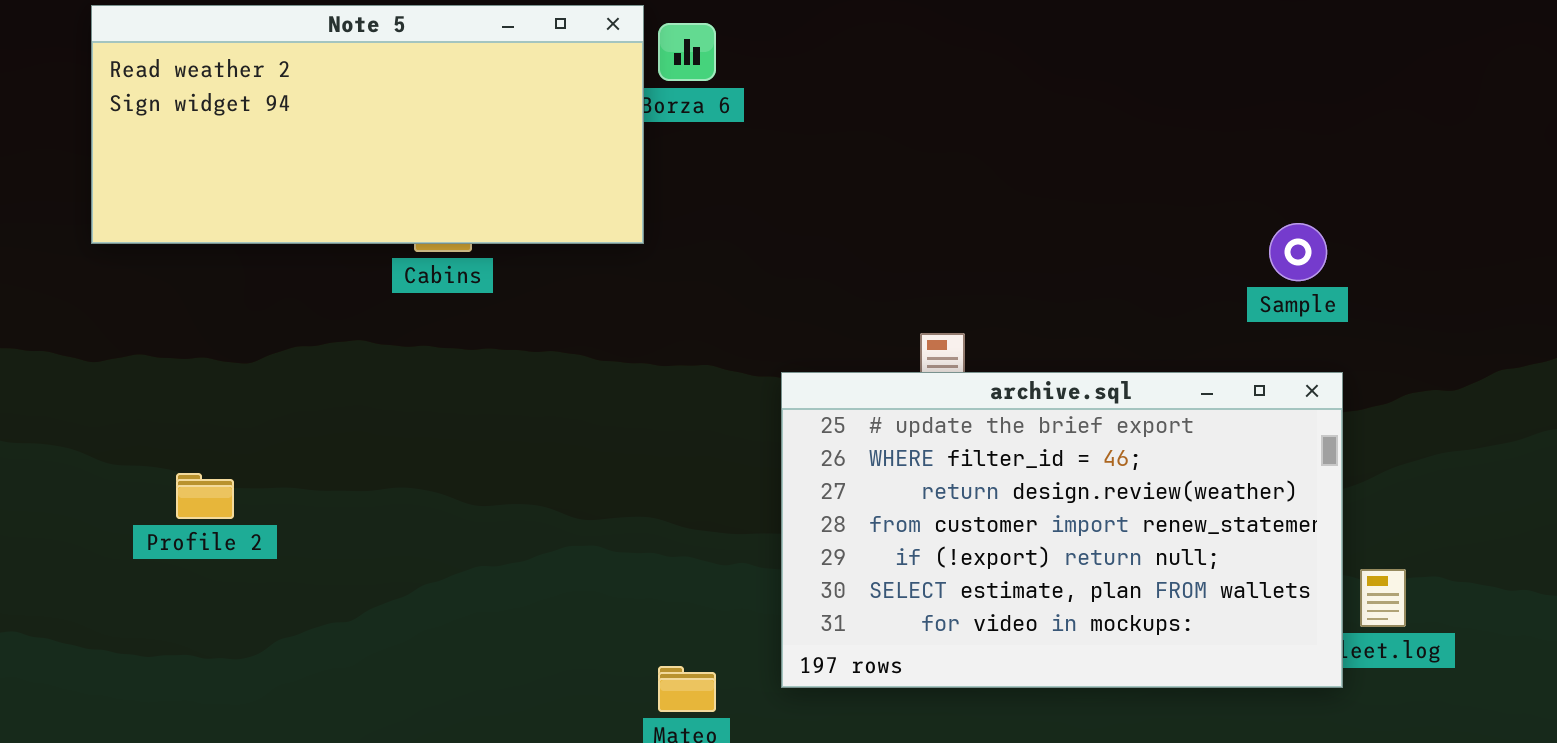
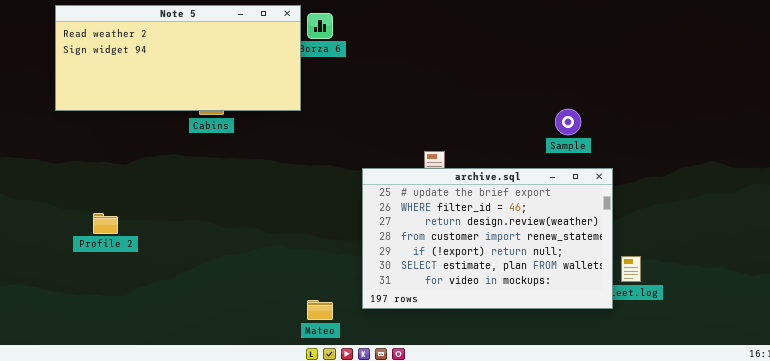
Sample: [1269,223,1327,281] -> [555,109,581,135], moved

